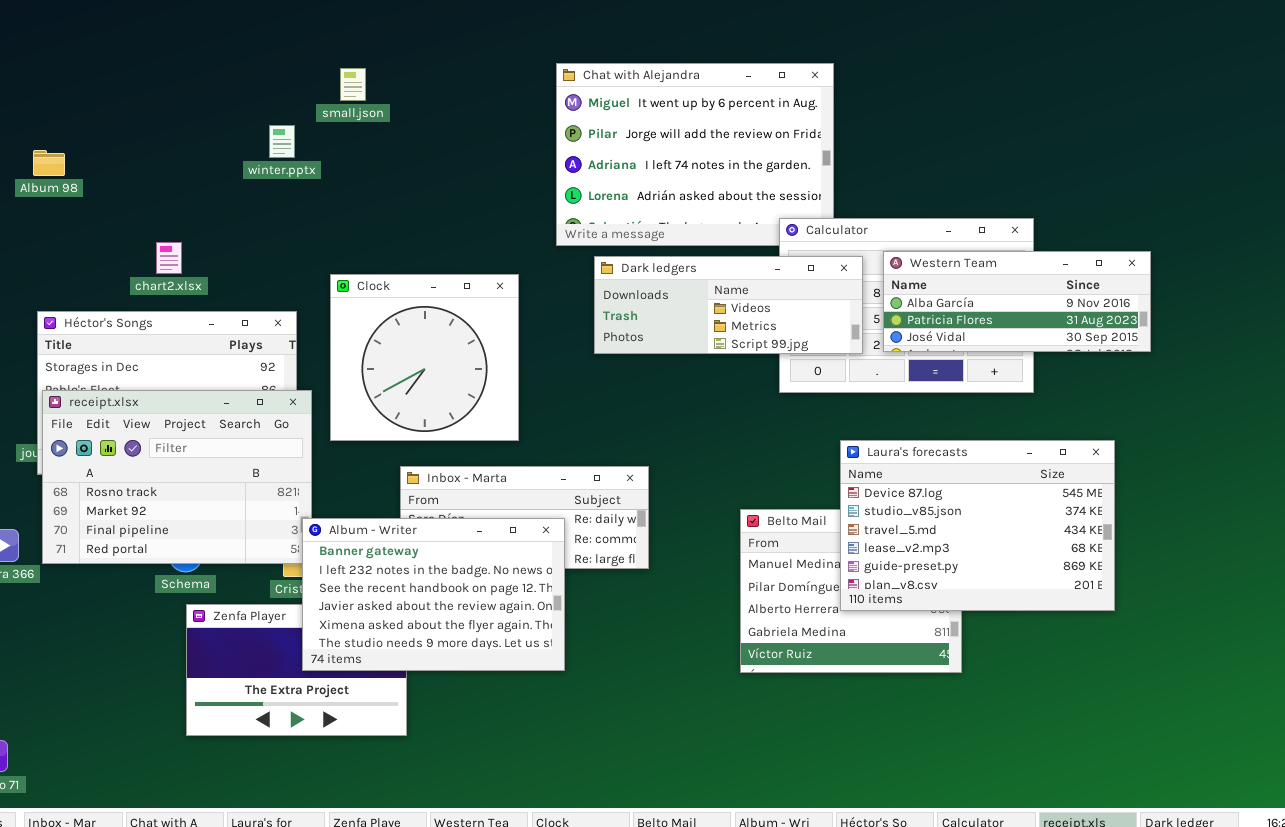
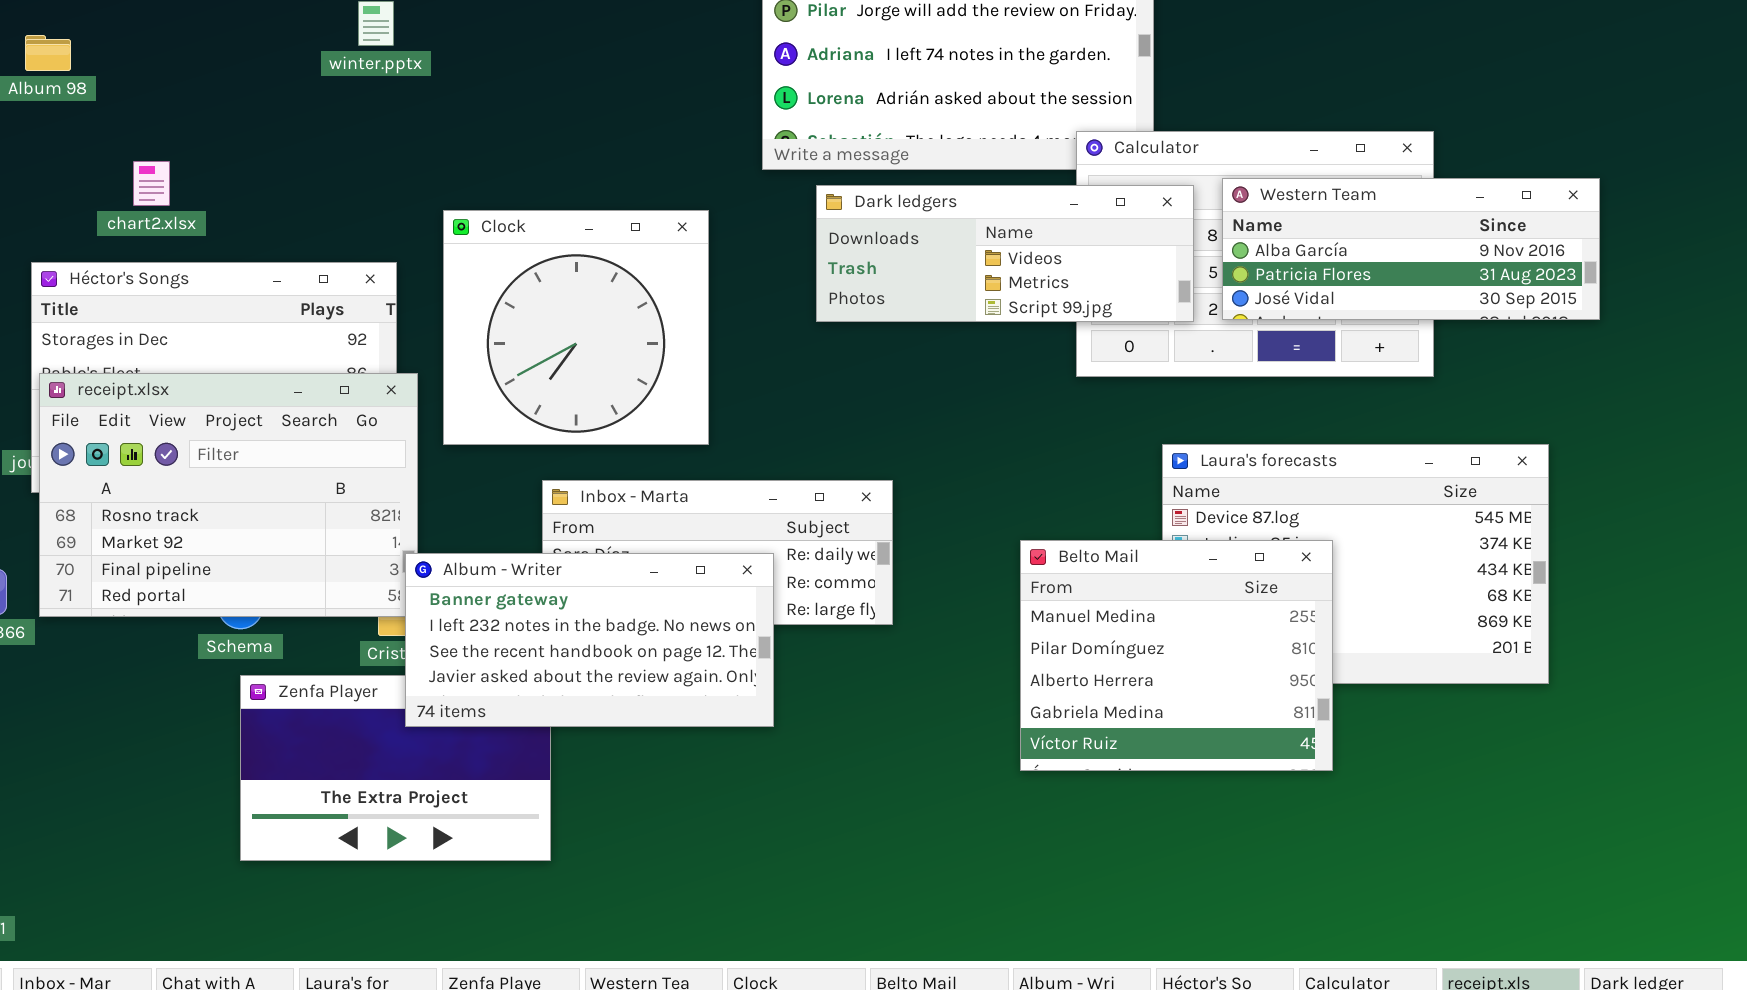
chart2.xlsx: [156,242,182,274] -> [133,161,170,206], moved
Belto Mail: [740,509,962,673] -> [1020,540,1333,771], raised
Album - Writer: [302,518,565,671] -> [405,553,774,727], resized

